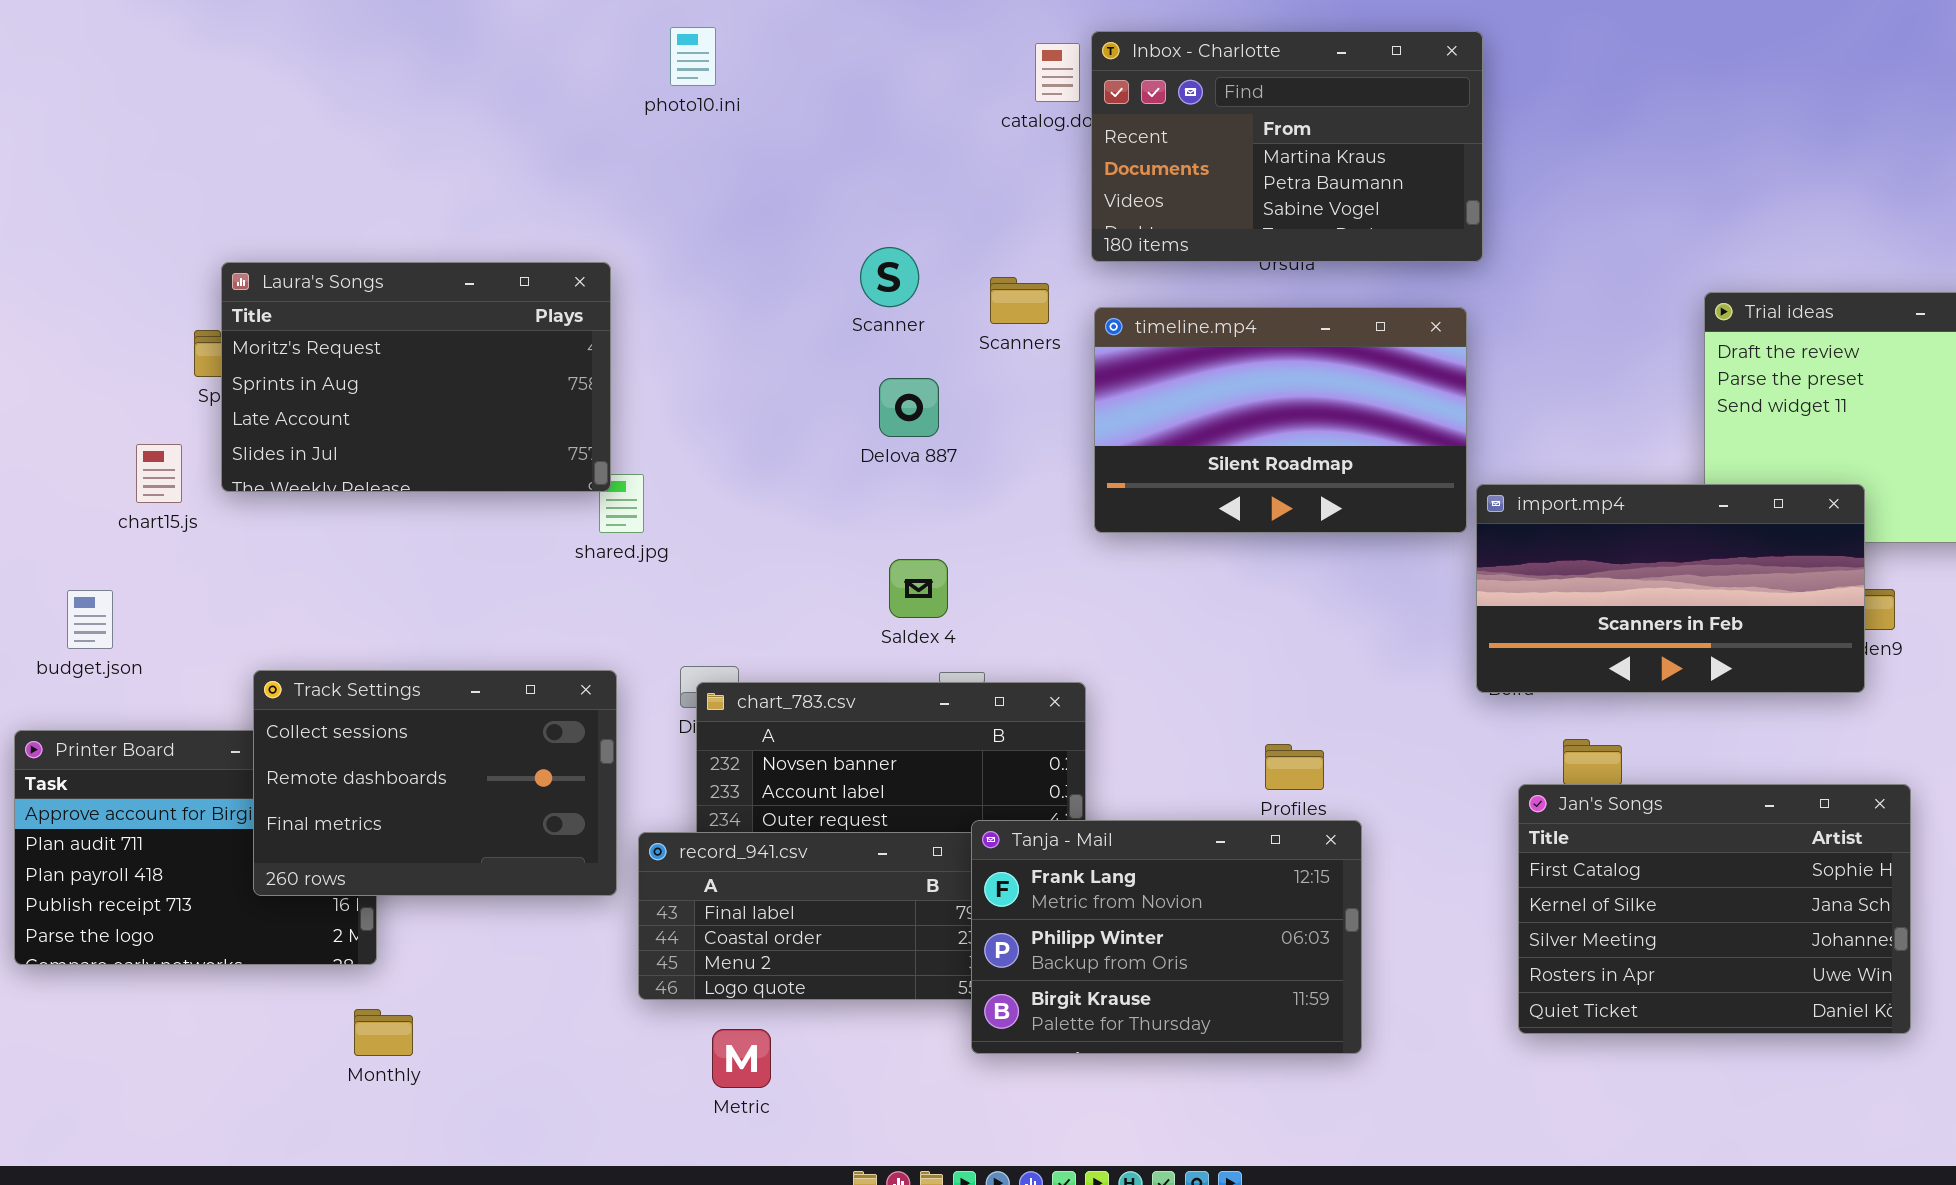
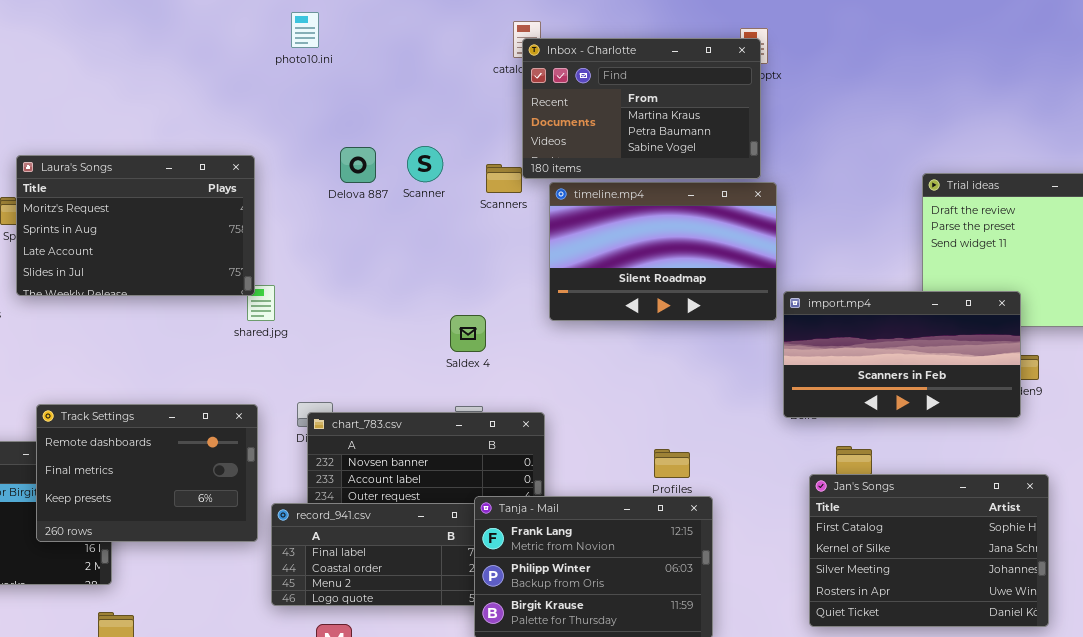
Inbox - Charlotte: [1091,31,1483,262] -> [522,38,761,179], moved
Delova 887: [879,378,939,437] -> [340,147,376,183], moved
Saldex 4: [889,559,948,618] -> [450,315,486,352], moved
Track Settings: [253,670,617,896] -> [36,404,258,542], scrolled down 1 row

